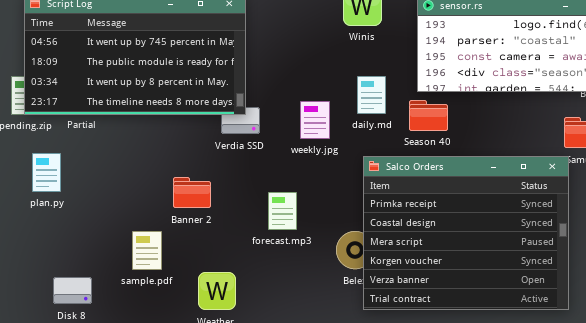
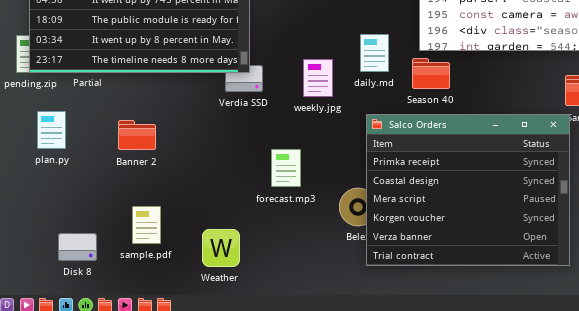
Banner 2: [173,177,211,208] -> [118,120,156,150], moved
sample.pdf: [132,231,162,270] -> [132,206,161,244], moved

